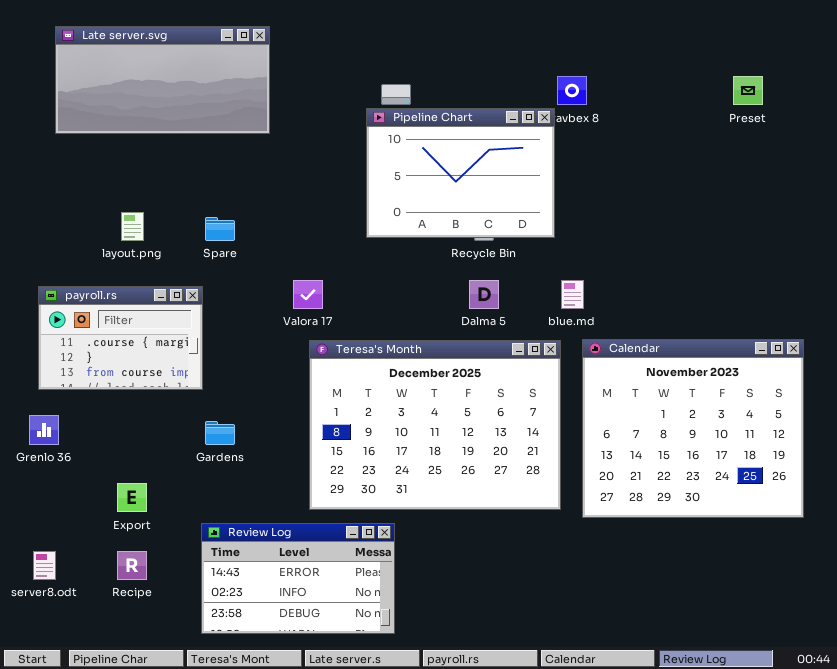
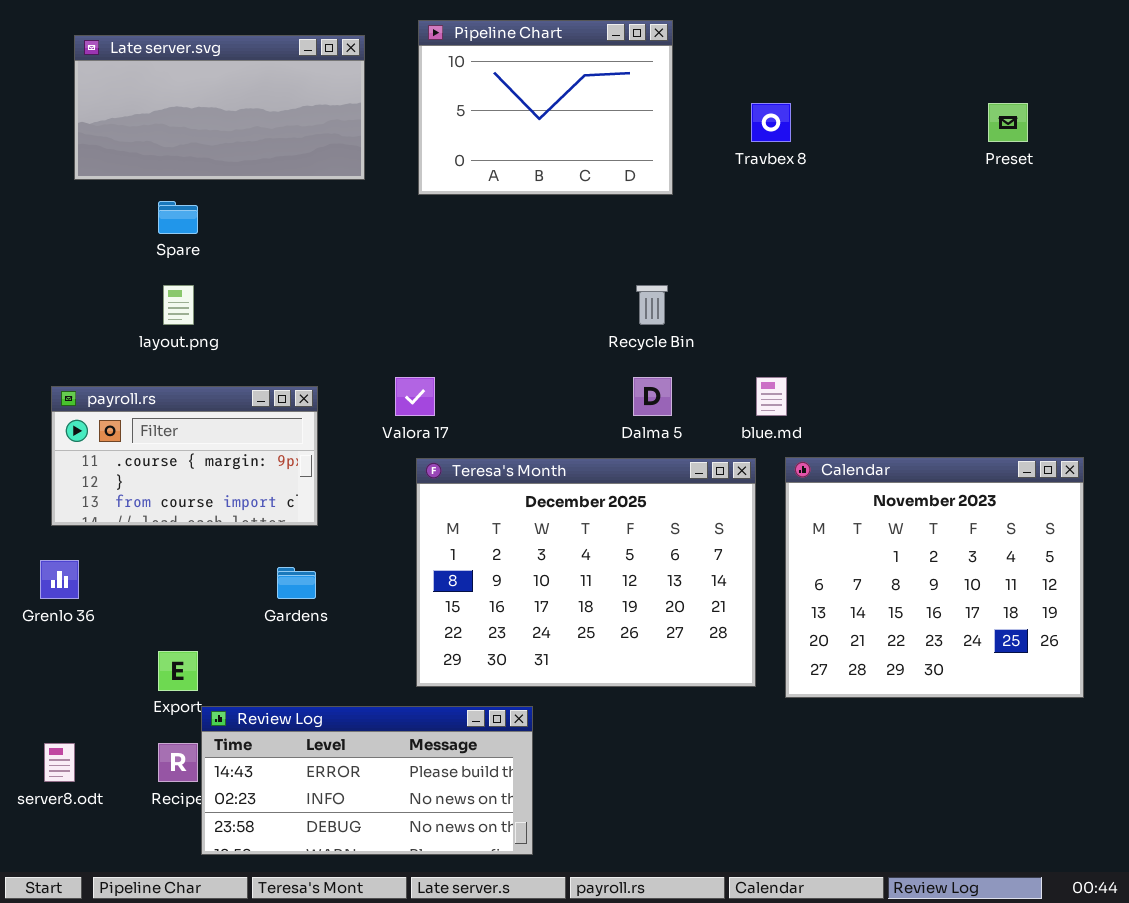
Pipeline Chart: [366,108,555,238] -> [418,20,673,195], moved
Spare: [205,217,235,241] -> [158,201,198,234], moved
payroll.rs: [38,286,203,390] -> [51,386,318,526], resized
Review Log: [201,523,395,634] -> [201,706,533,855], resized

